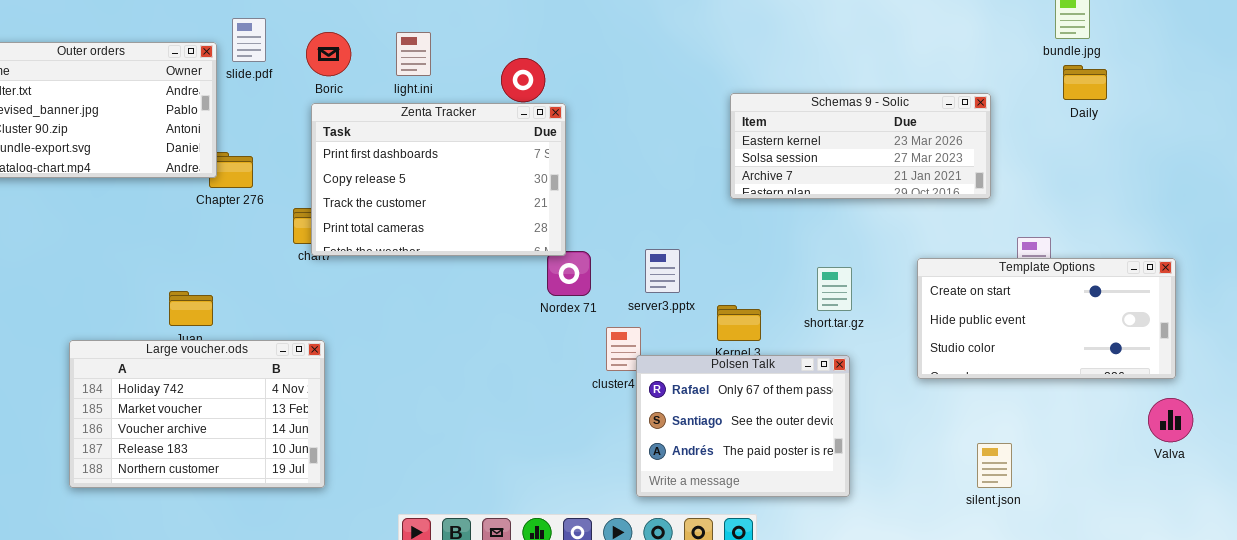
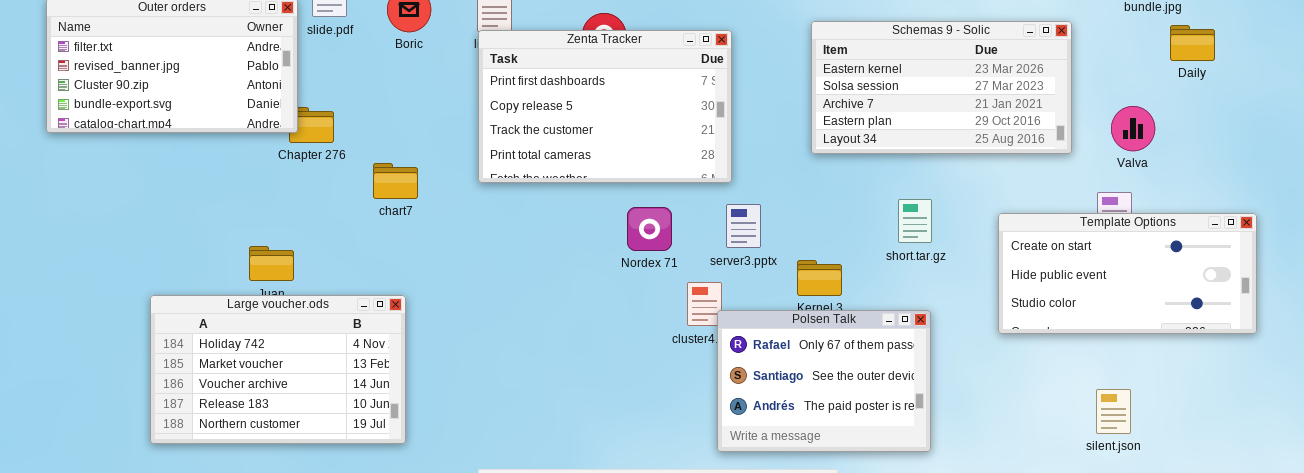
Daily: [1063,65,1107,100] -> [1170,25,1215,61], moved
Schemas 9 - Solic: [730,93,991,199] -> [811,21,1072,154], resized
Zenta Tracker: [311,103,566,256] -> [478,30,732,183], moved
short.tar.gz: [817,267,852,311] -> [898,199,932,243], moved
Valva: [1148,398,1193,442] -> [1111,106,1155,151], moved
silent.json: [977,443,1012,488] -> [1096,389,1131,434], moved

